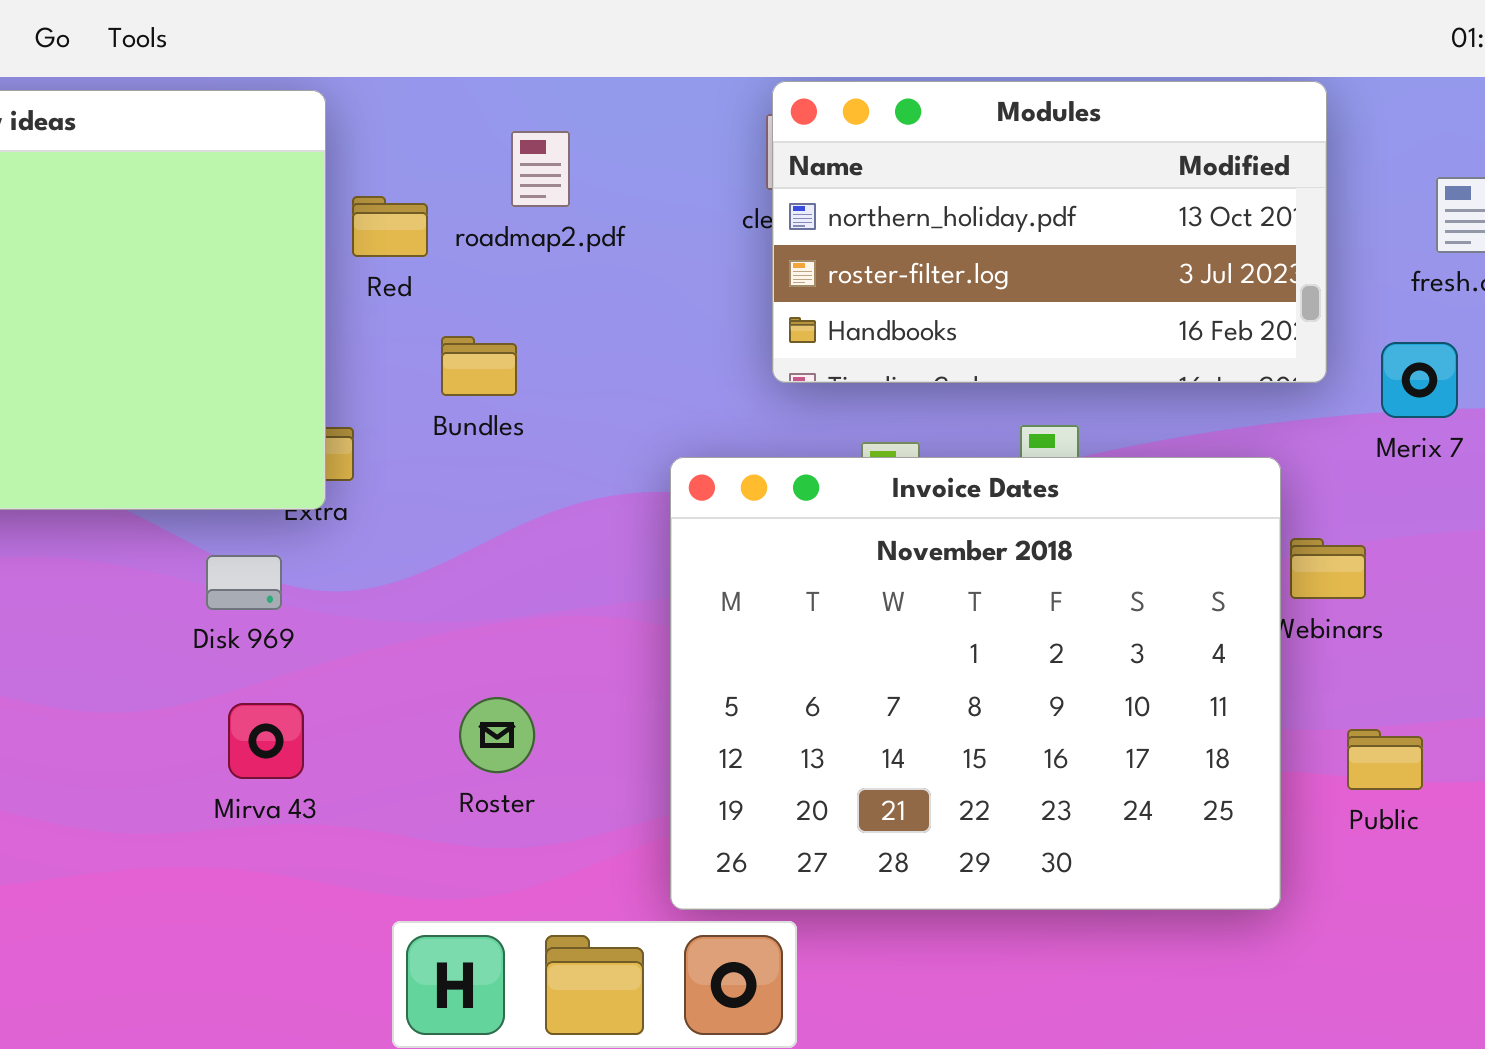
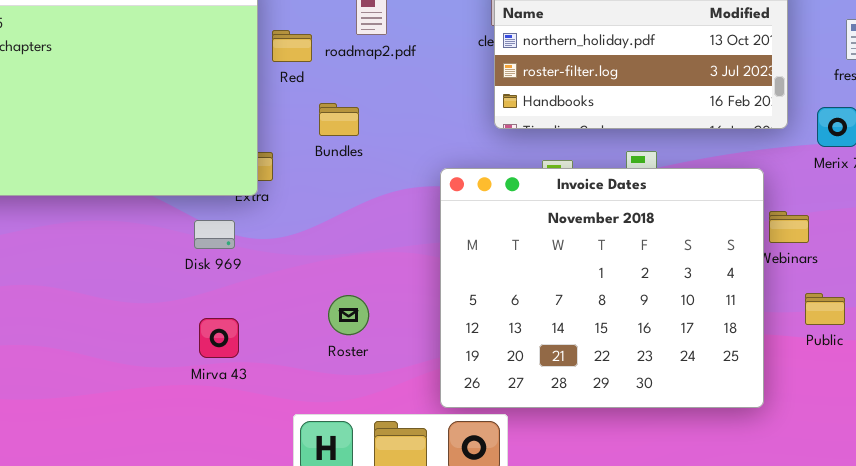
Mirva 43: [228,703,304,779] -> [199,318,239,358], moved
Public: [1347,729,1423,790] -> [805,293,845,325], moved

